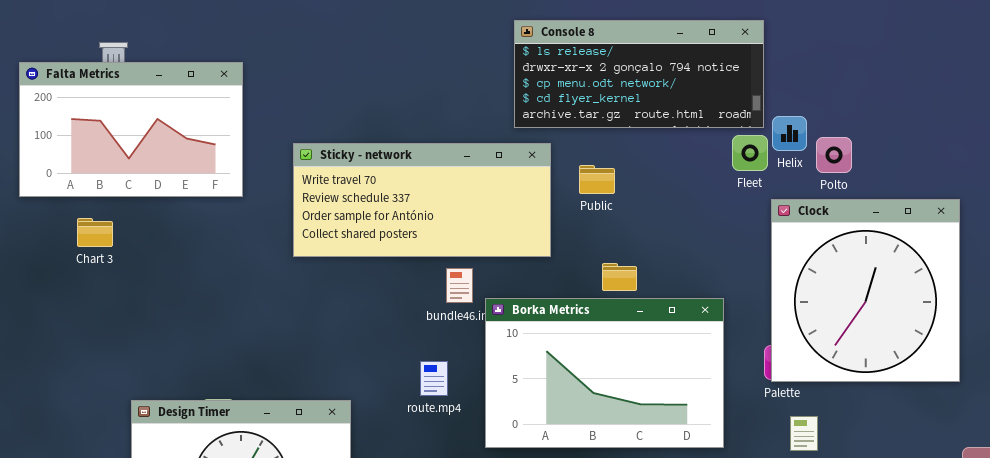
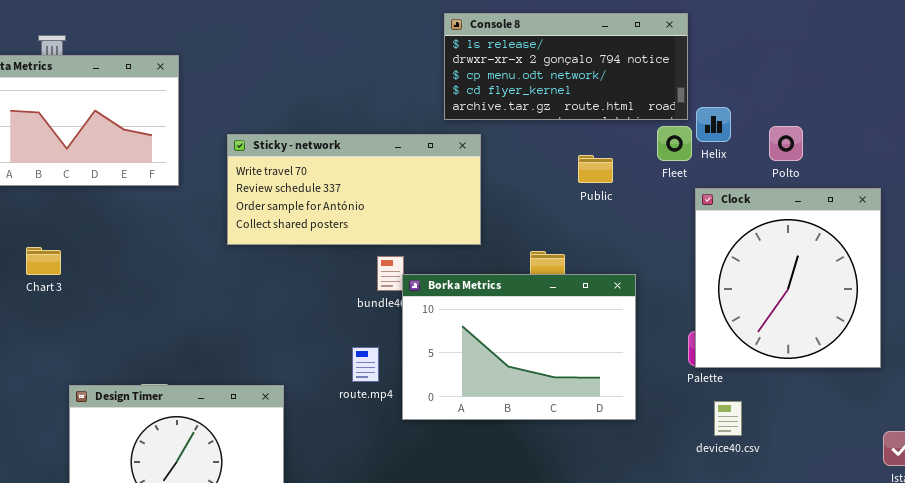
Polto: [816,137,852,173] -> [769,126,803,161], moved
Public: [579,165,615,194] -> [578,155,613,183], moved
Chart 3: [77,218,113,247] -> [26,247,61,275], moved
Borka Metrics: [485,298,724,448] -> [402,274,636,420], moved

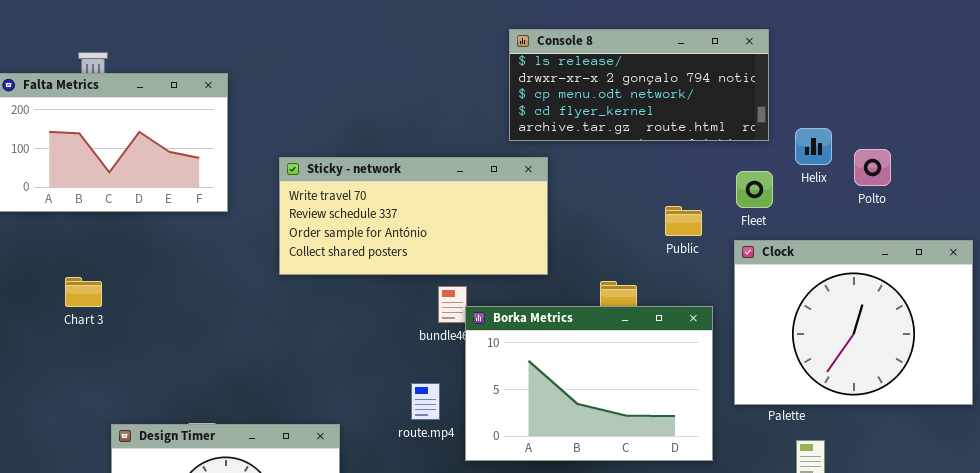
Helix: [696,107,731,142] -> [795,128,832,165], moved
Fleet: [657,126,692,161] -> [736,171,773,208], moved
Public: [578,155,613,183] -> [665,206,702,236], moved
Clock: [695,188,881,368] -> [734,240,973,405], resized

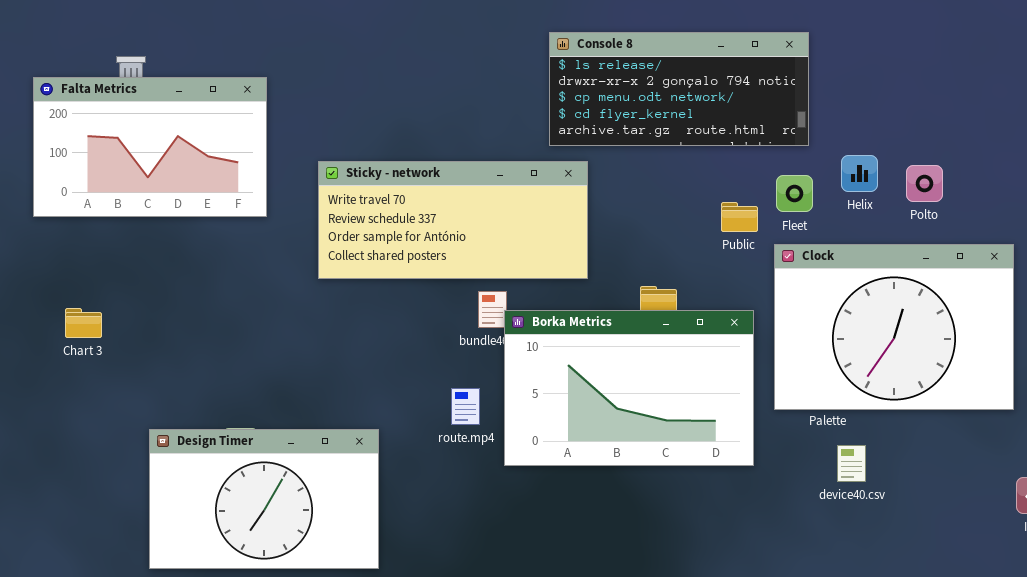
Helix: [795,128,832,165] -> [841,155,878,192], moved
Polto: [854,149,891,186] -> [906,165,943,202], moved
Public: [665,206,702,236] -> [721,202,758,232], moved
Chart 3: [65,277,102,307] -> [65,308,102,338], moved

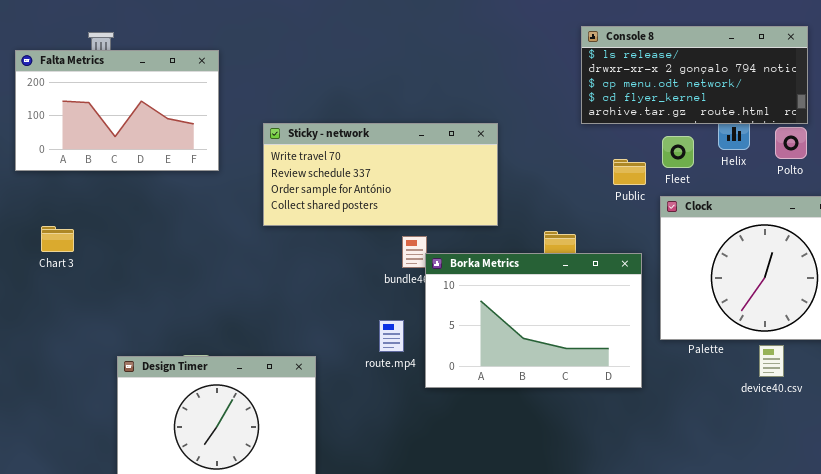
Console 8: [549,32,809,146] -> [581,26,808,124], moved
Chart 3: [65,308,102,338] -> [41,226,74,252], moved
device40.csv: [837,445,866,482] -> [759,345,784,377], moved

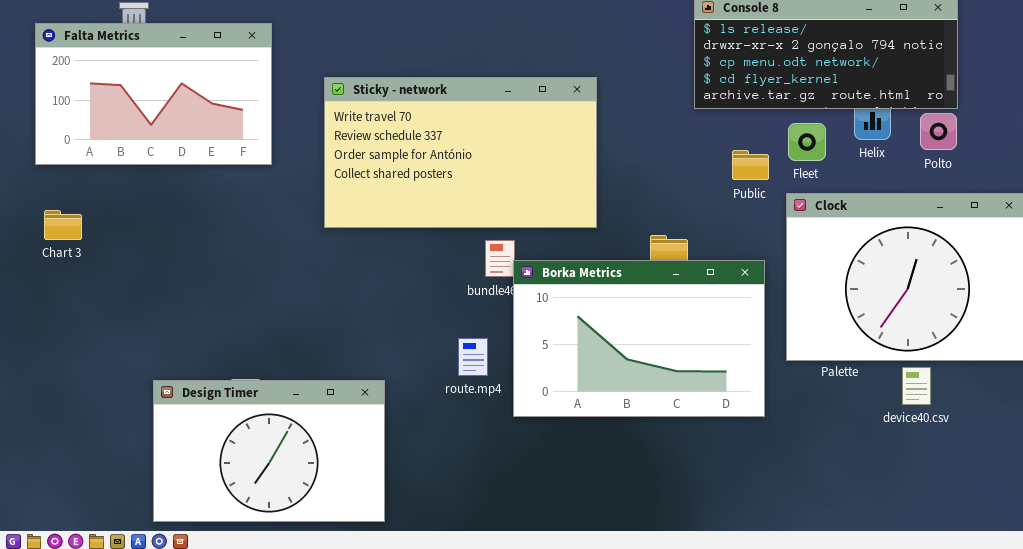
Sticky - network: [263,123,498,226] -> [324,77,597,228], resized
Chart 3: [41,226,74,252] -> [44,210,82,240], moved

